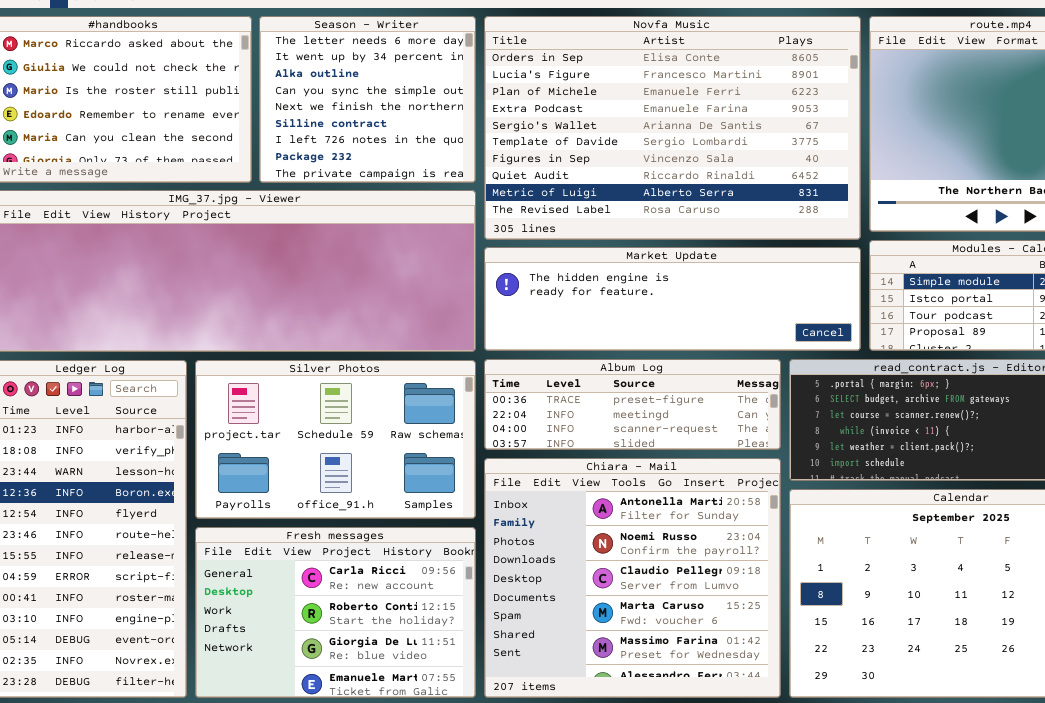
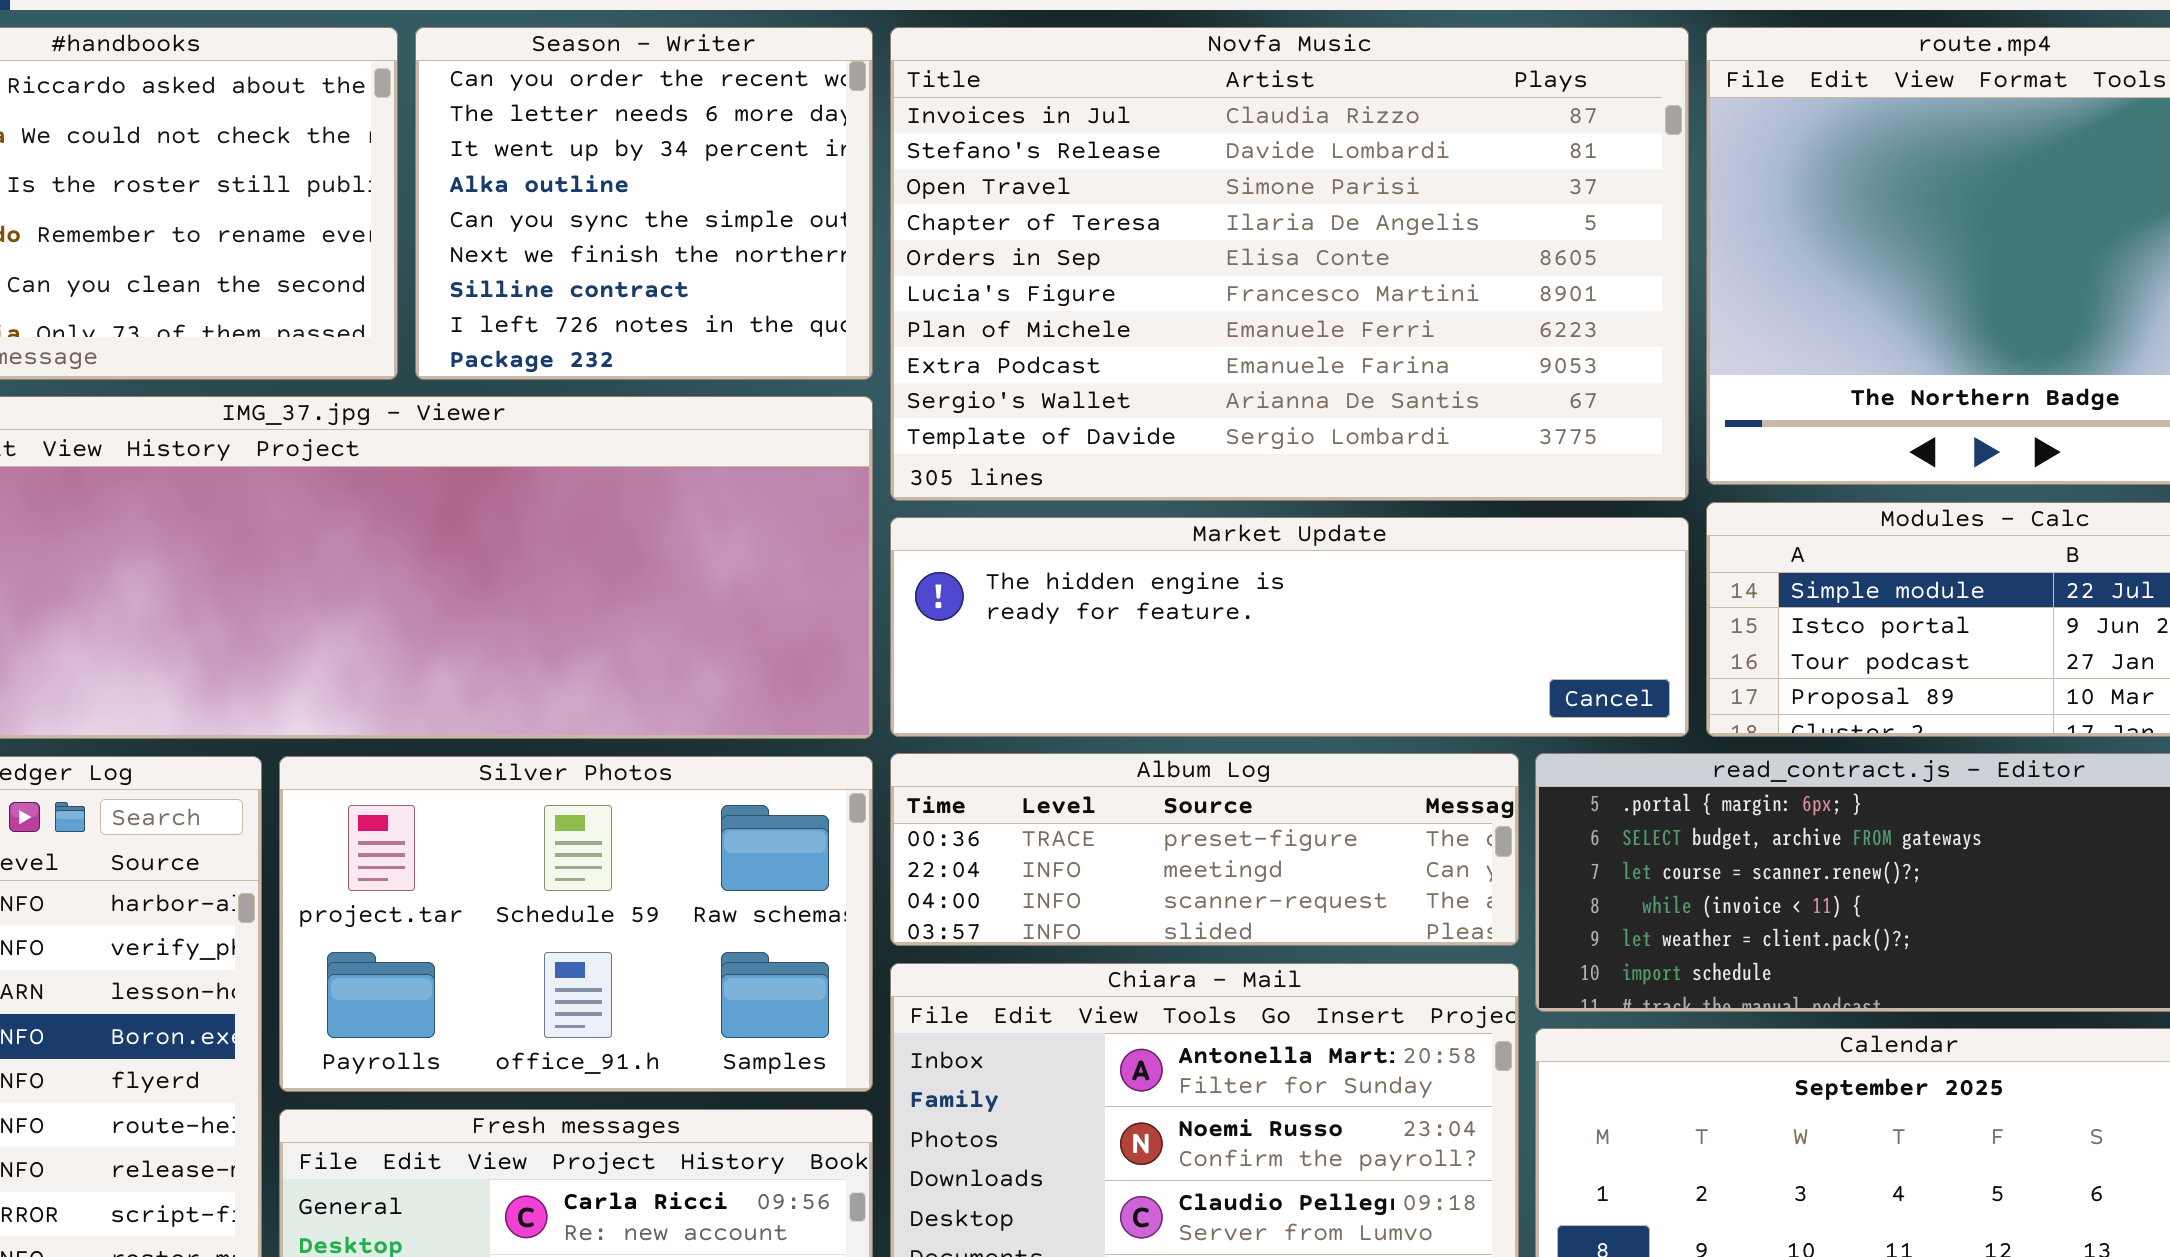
Season - Writer: [259,16,476,183] -> [415,27,873,380], scrolled up 1 row
Novfa Music: [484,16,861,240] -> [890,27,1689,501], scrolled up 4 rows

